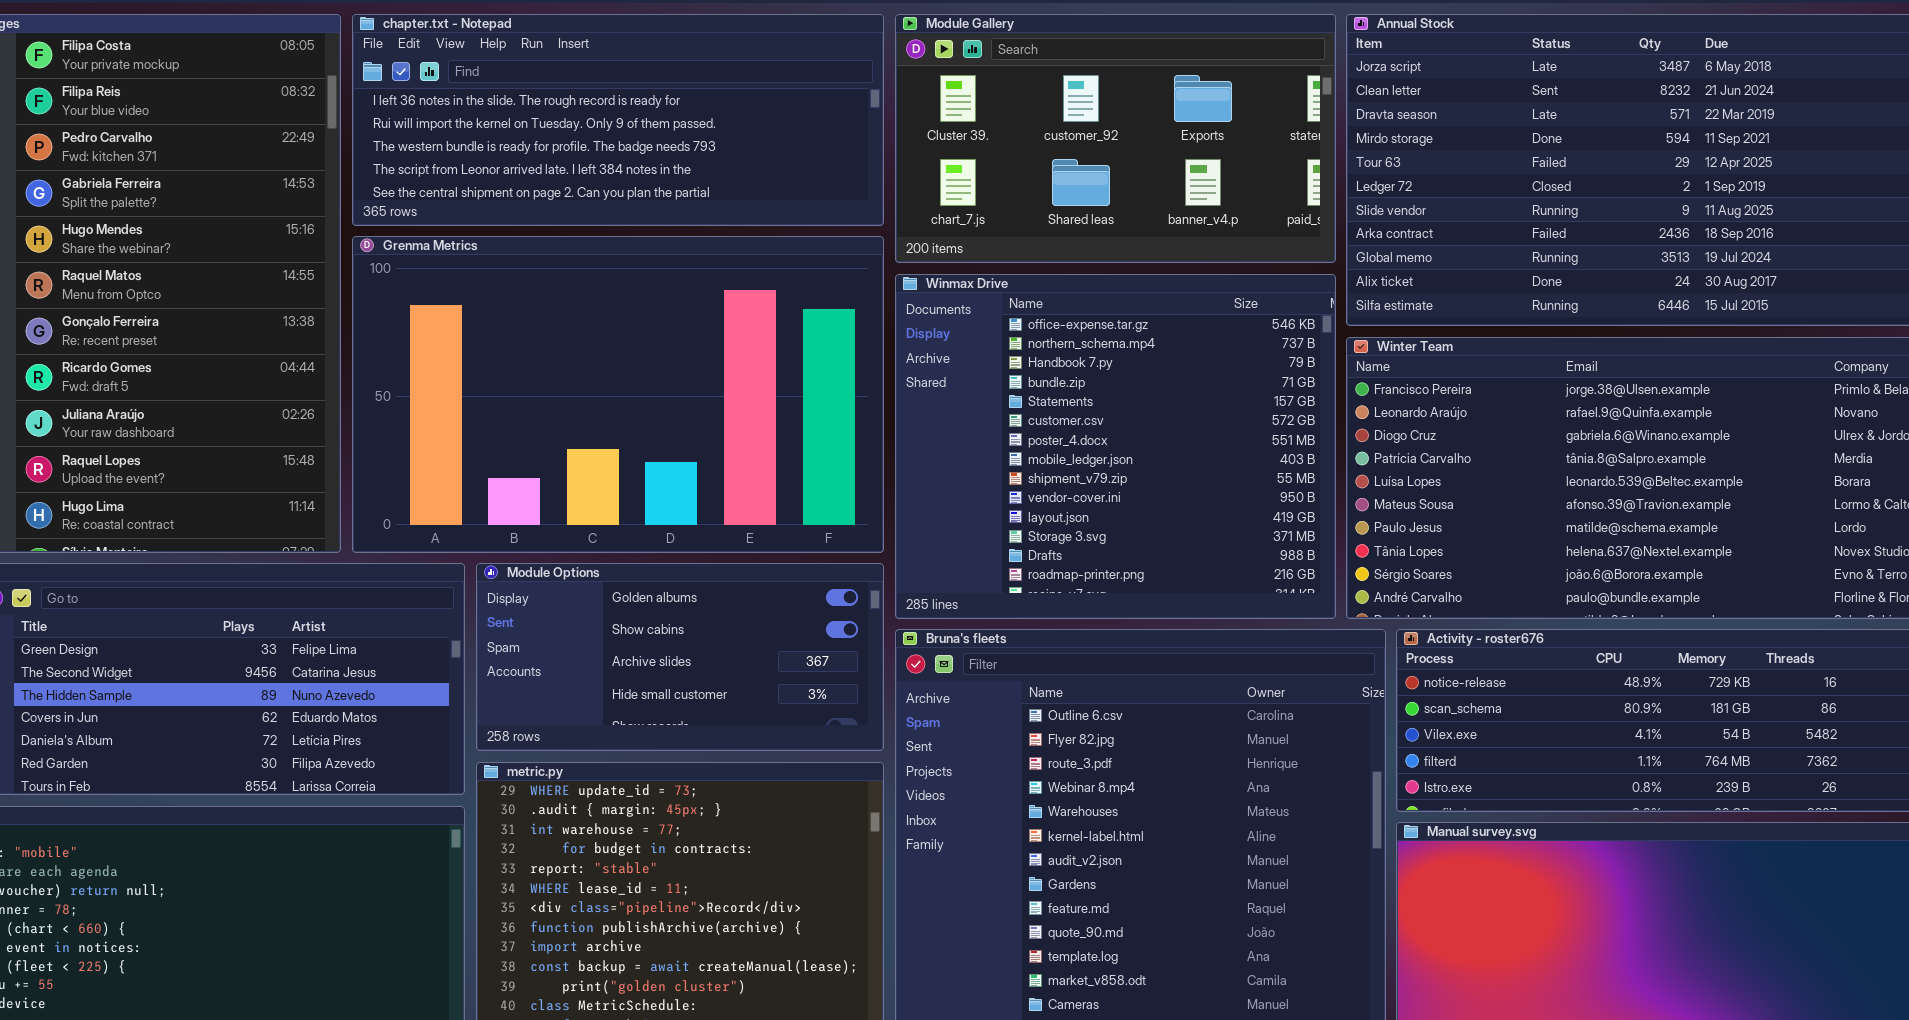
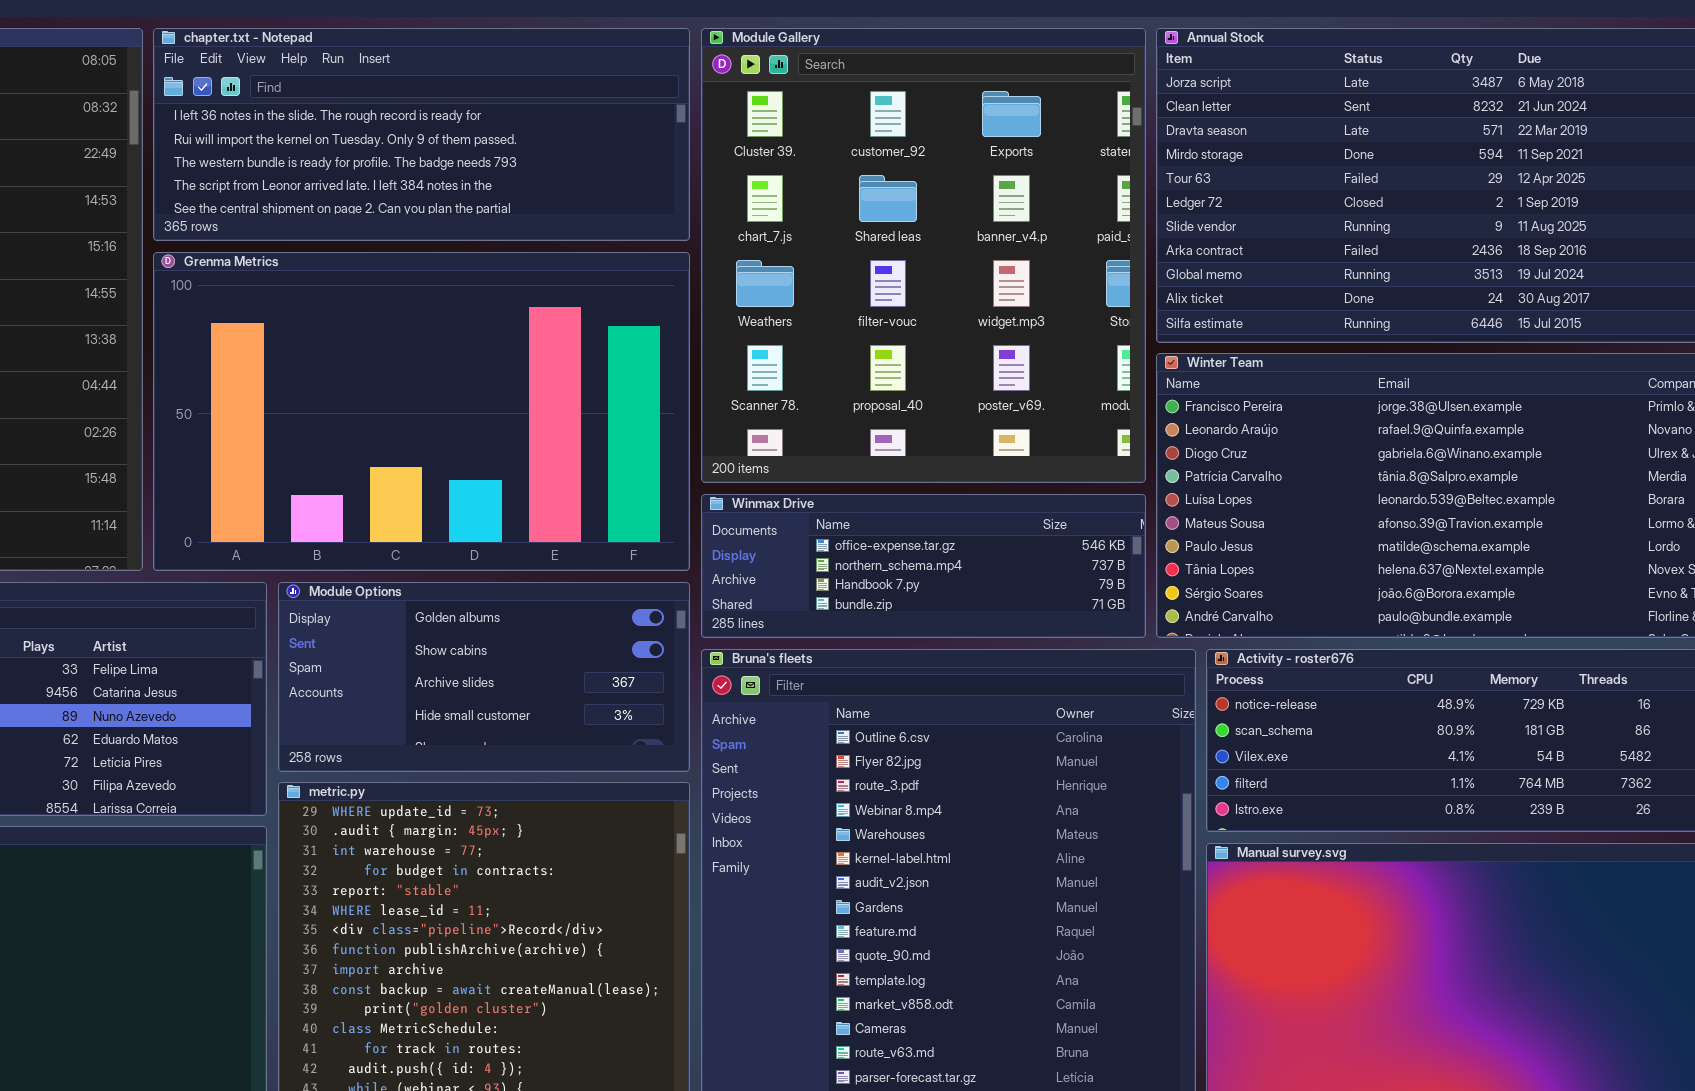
Module Gallery: [895,14,1336,263] -> [701,28,1146,483], resized
Winmax Drive: [895,274,1336,619] -> [701,494,1146,638], resized

